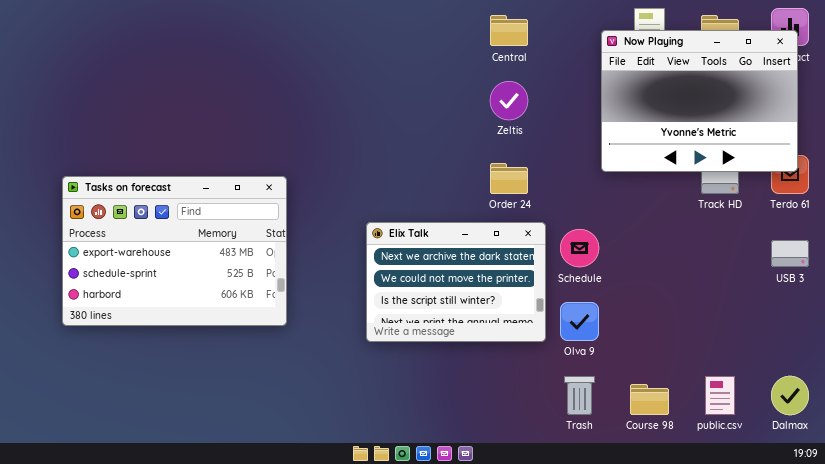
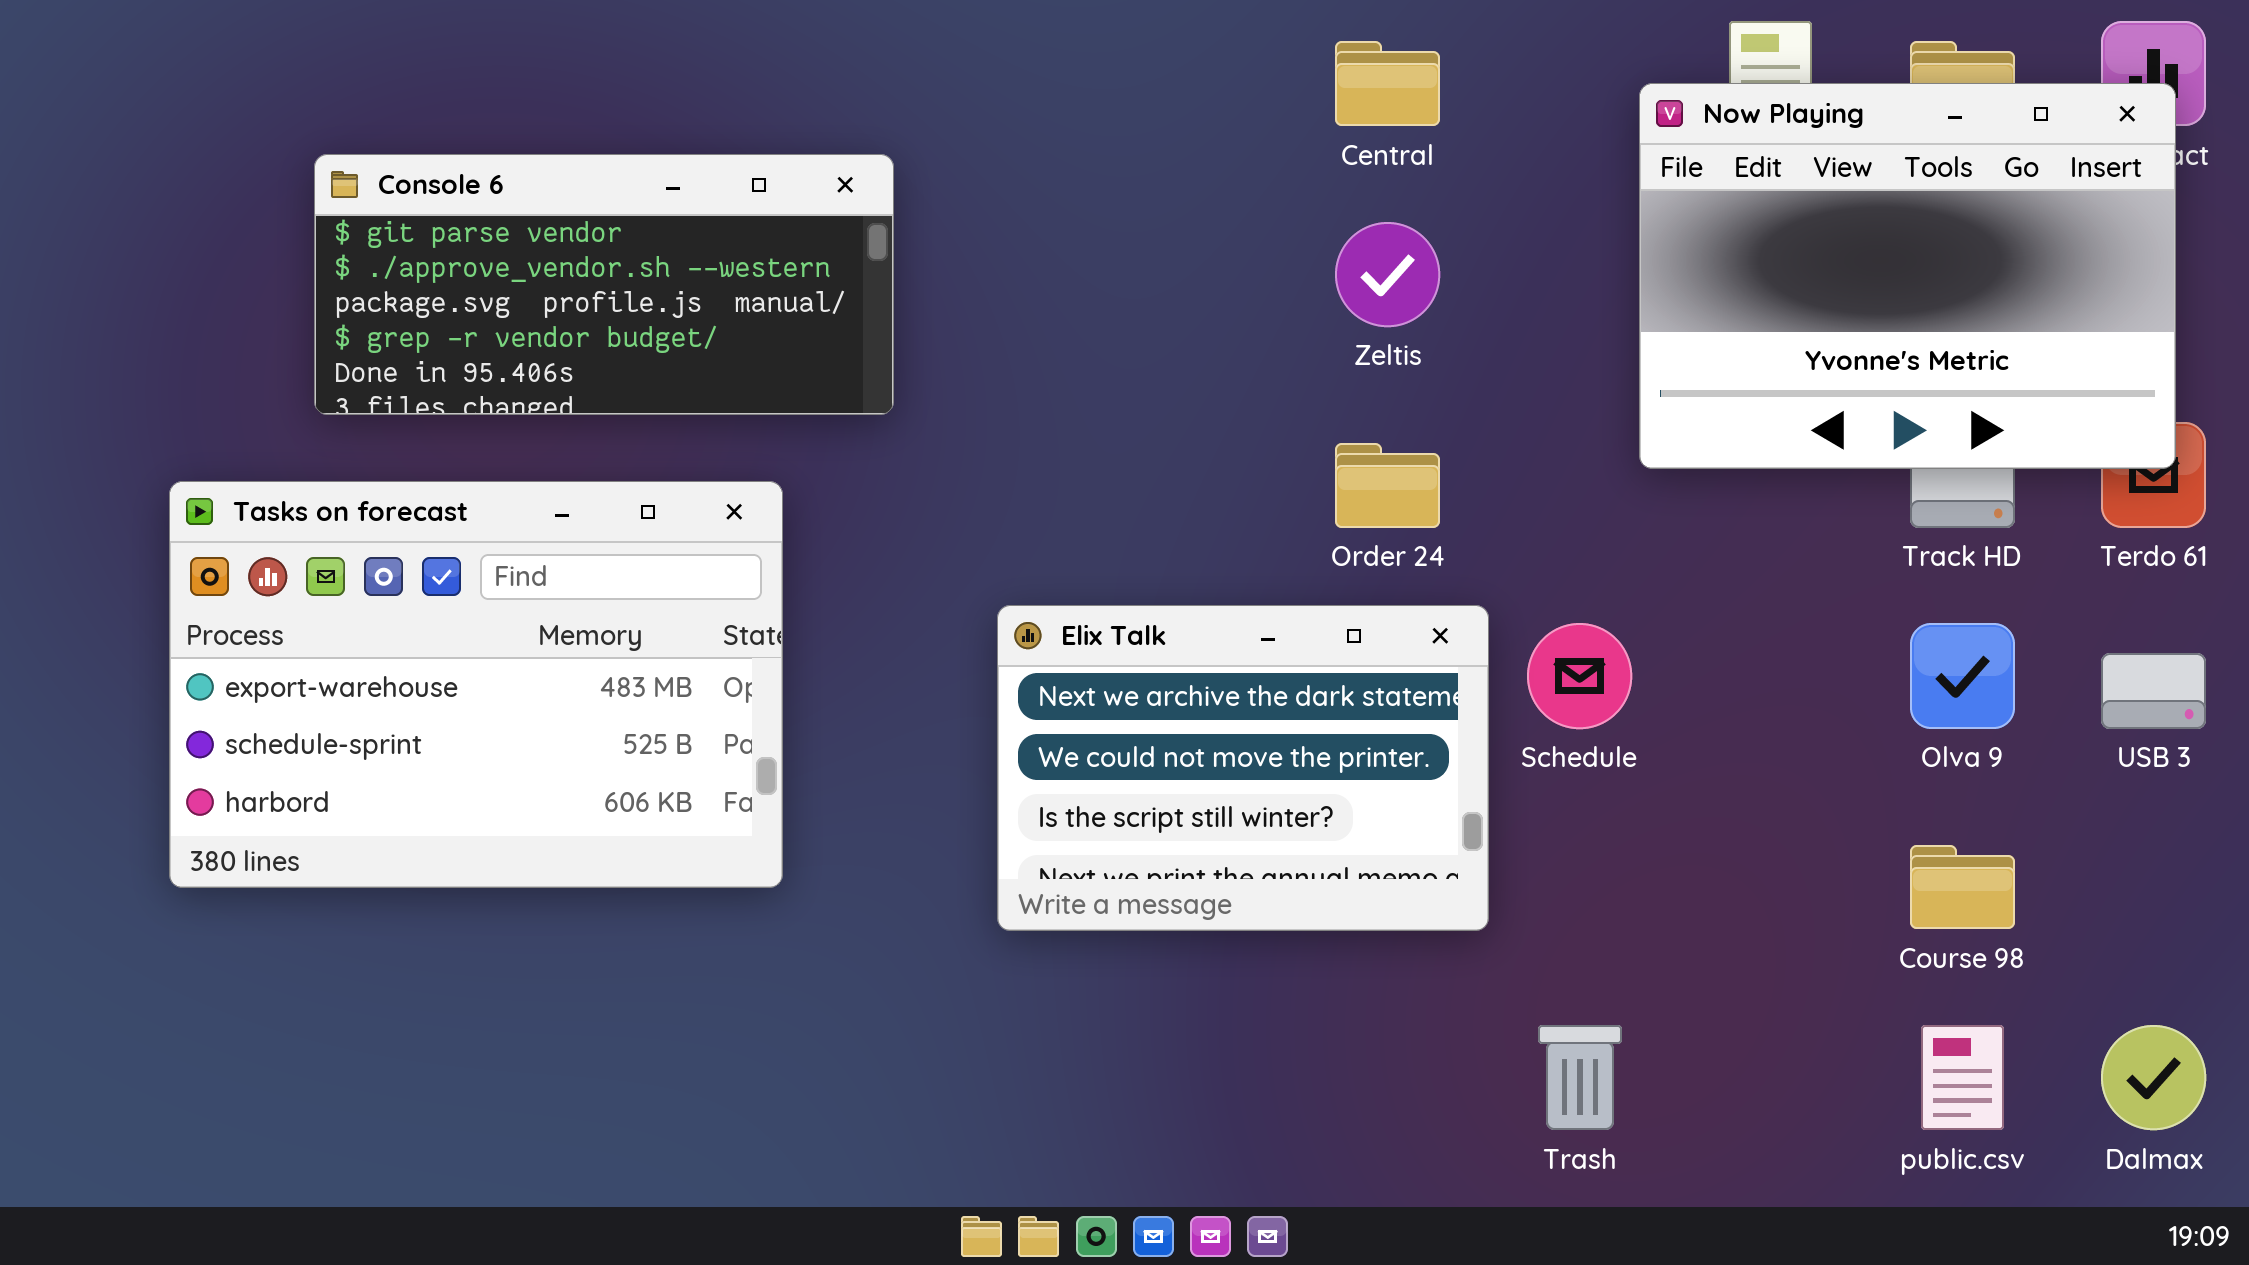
Console 6: none -> [314,154,894,415], opened
Olva 9: [560,302,599,341] -> [1910,623,2015,729], moved
Course 98: [630,384,669,415] -> [1910,845,2015,929], moved

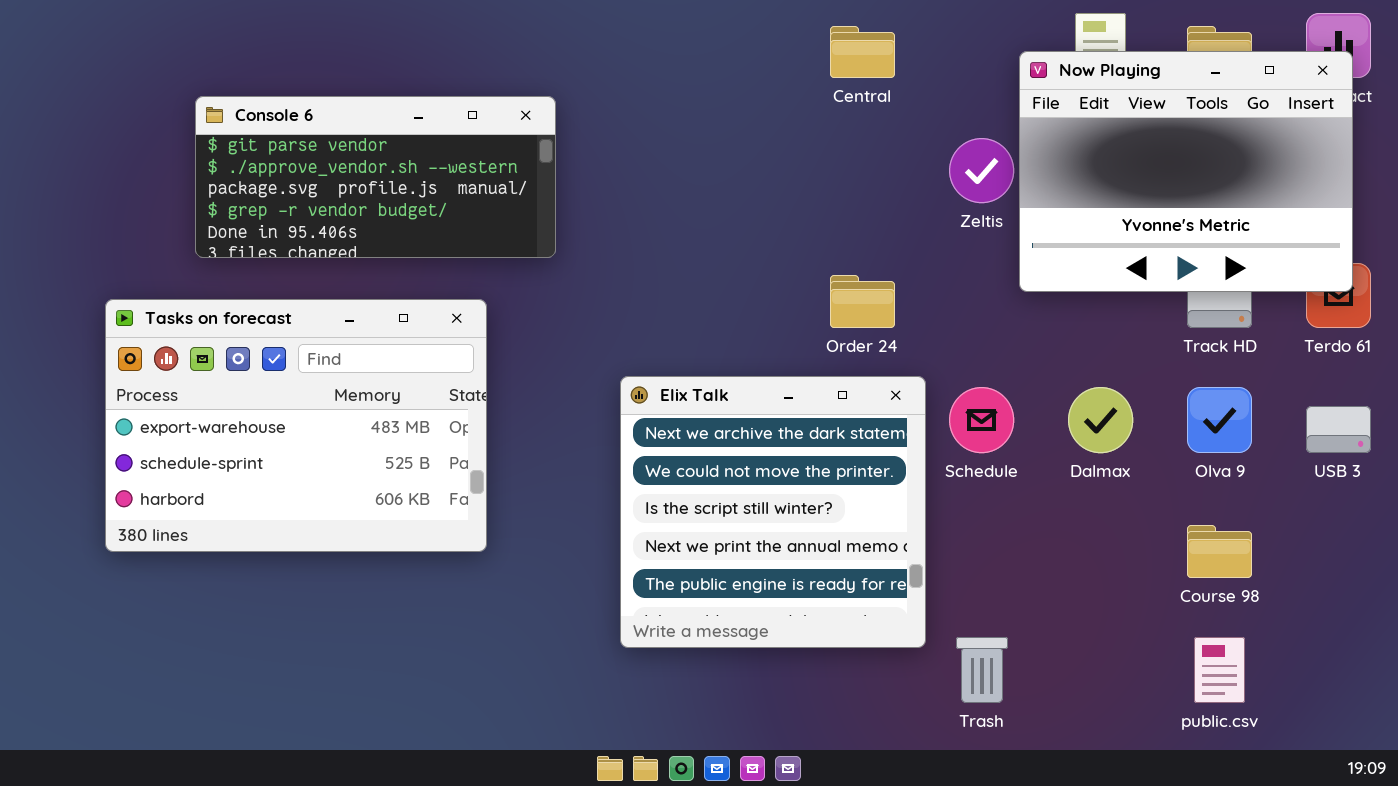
Zeltis: [1335,222,1440,327] -> [949,138,1014,203], moved
Elix Talk: [997,605,1489,931] -> [620,376,926,648], resized
Dalmax: [2101,1025,2206,1130] -> [1068,387,1133,453], moved

